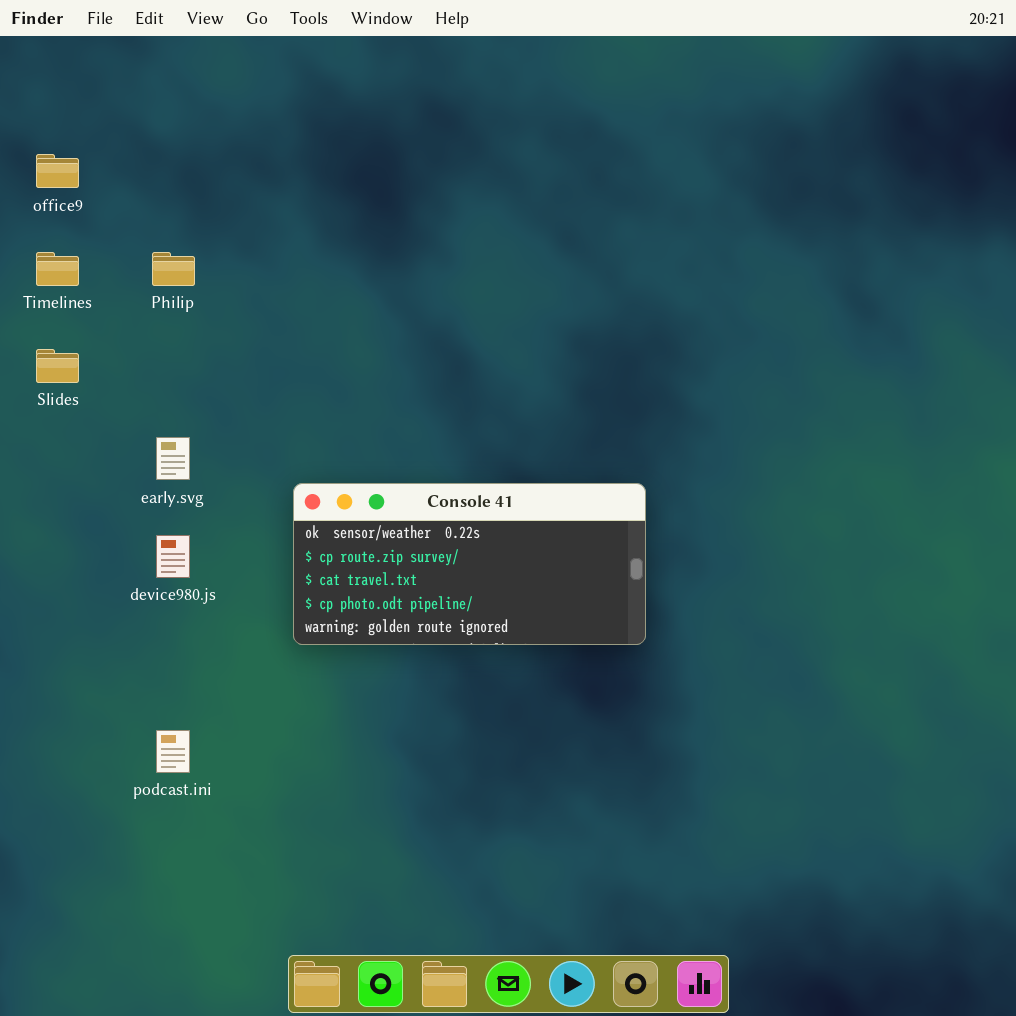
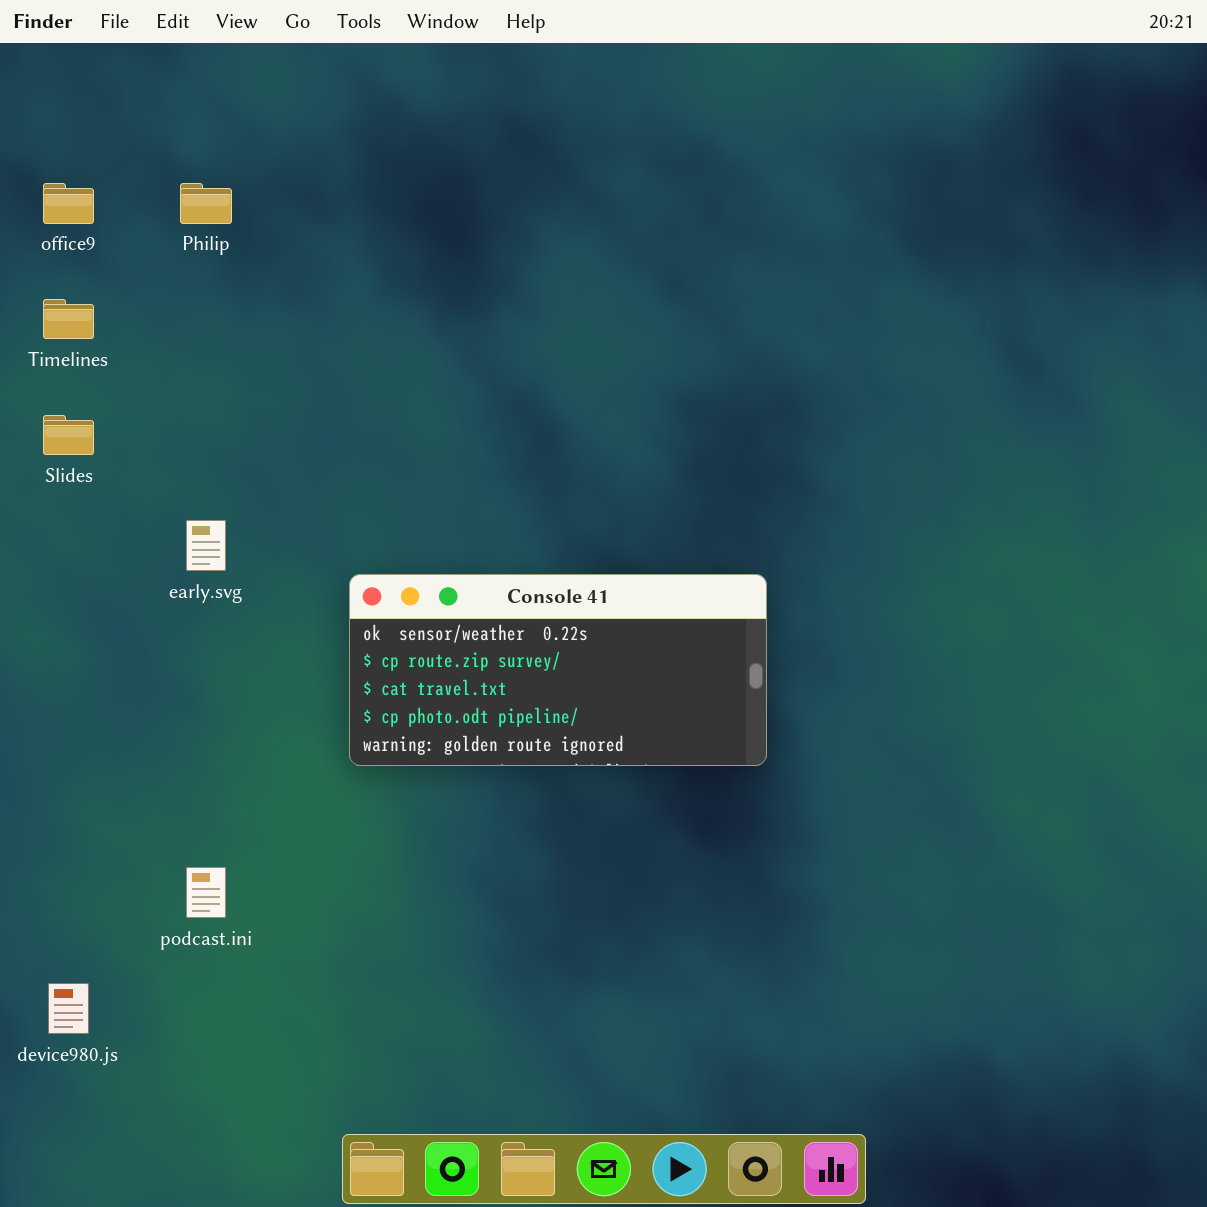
Philip: [152,252,195,286] -> [180,183,232,224], moved
device980.js: [156,535,190,578] -> [48,983,89,1034], moved

